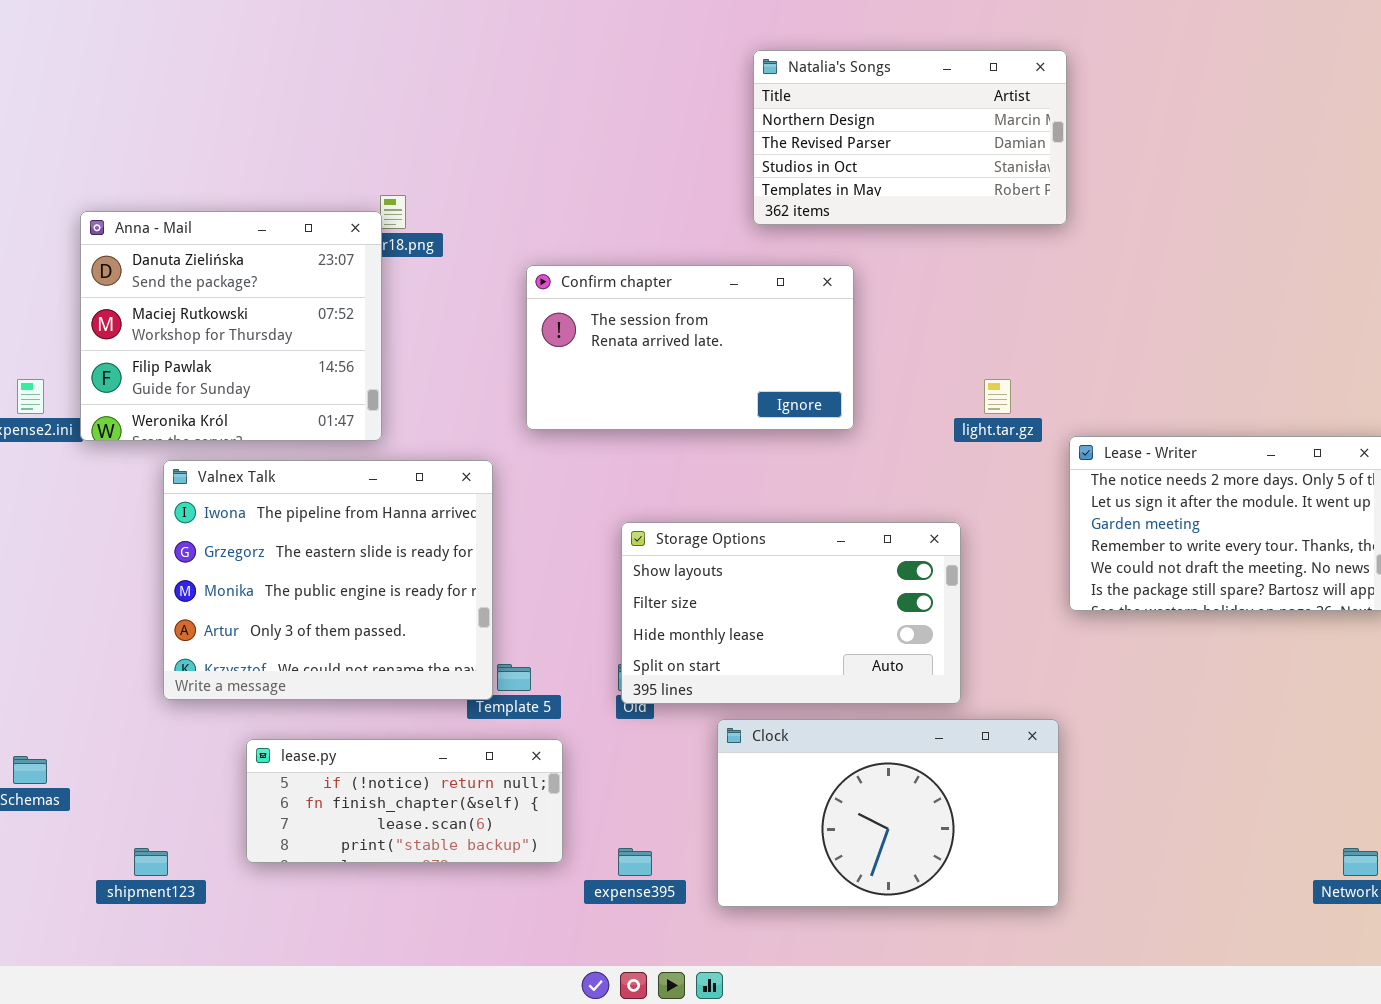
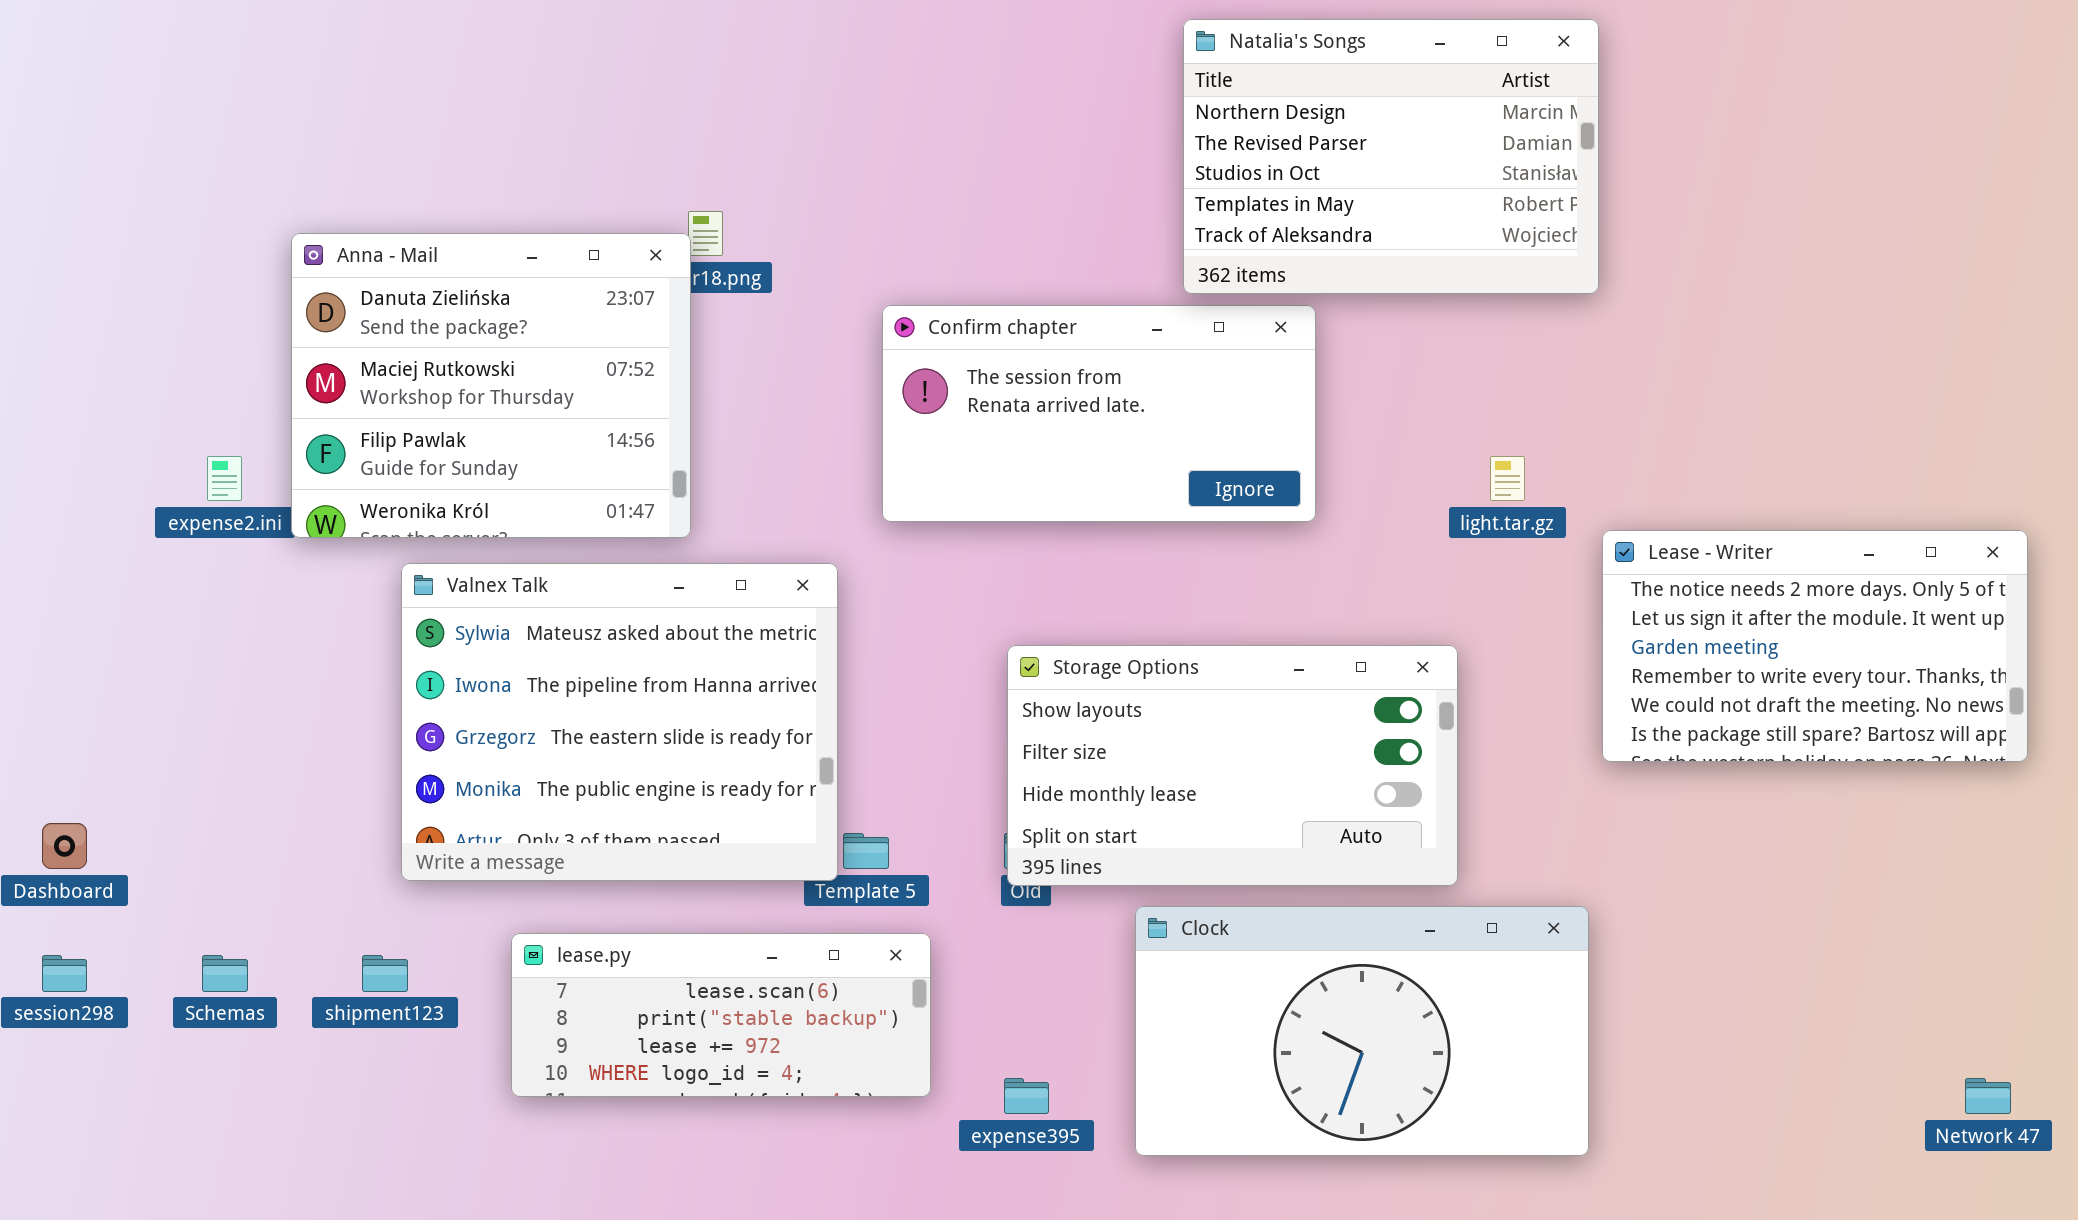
Natalia's Songs: [753,50,1067,225] -> [1183,19,1599,294], resized
Valnex Talk: [163,460,493,700] -> [401,563,838,881], scrolled up 1 row
lease.py: [246,739,563,863] -> [511,933,931,1097], scrolled down 2 rows
shipment123: [134,848,168,876] -> [362,955,408,992], moved

